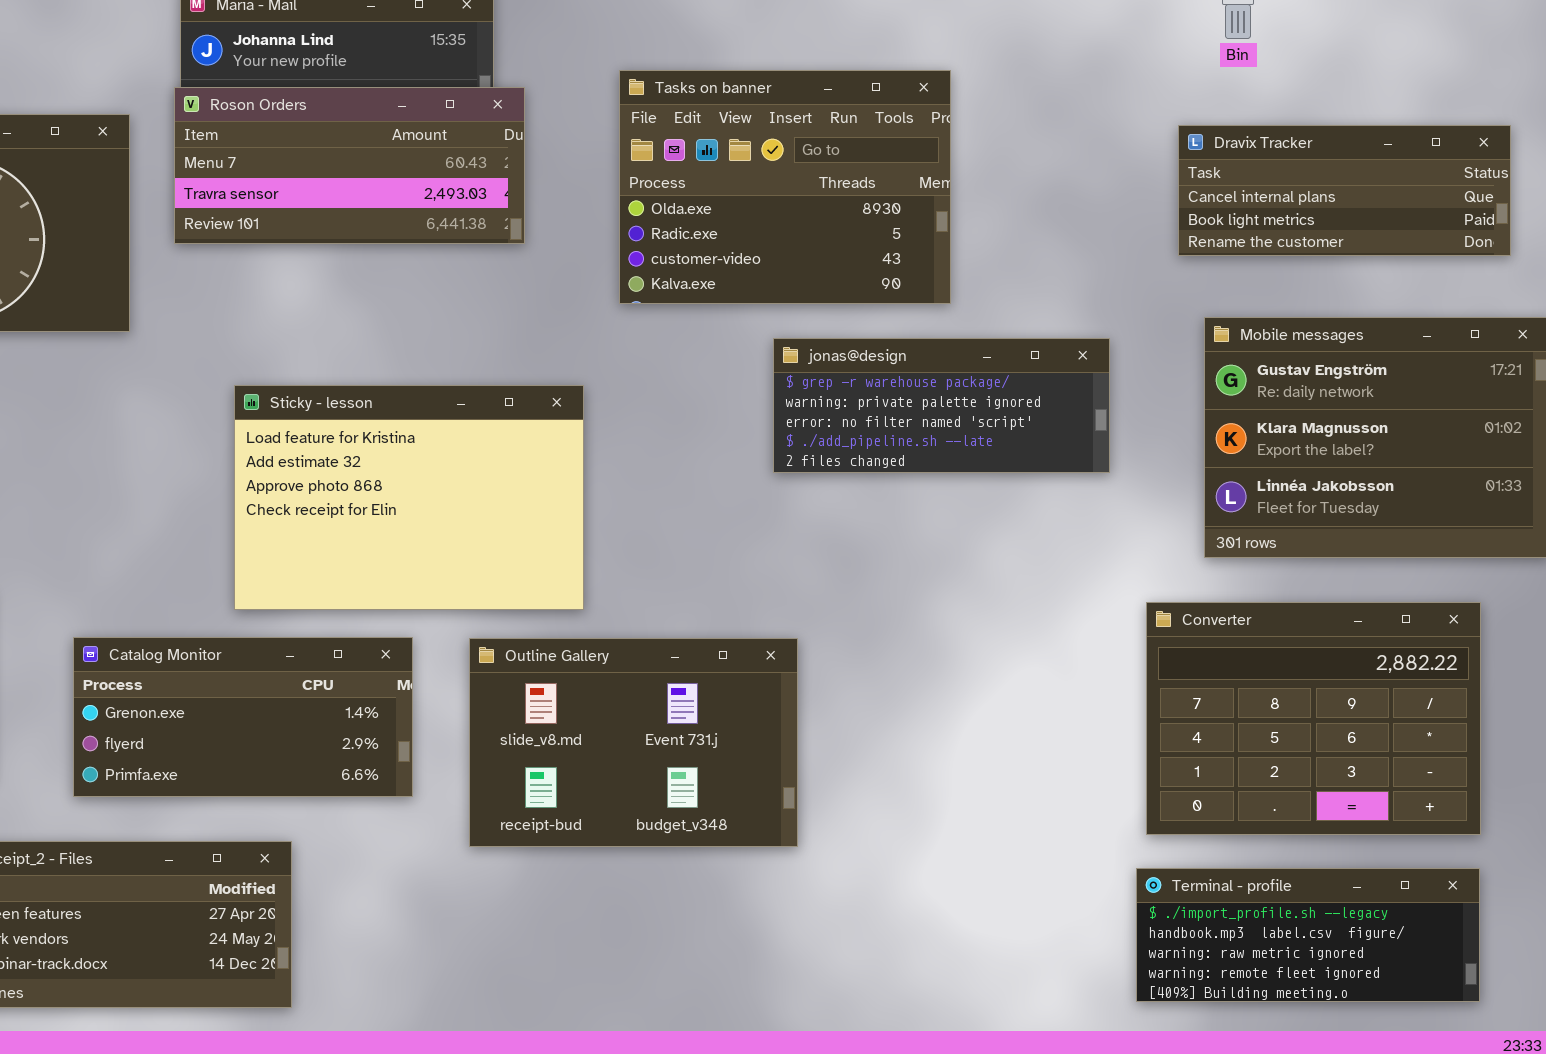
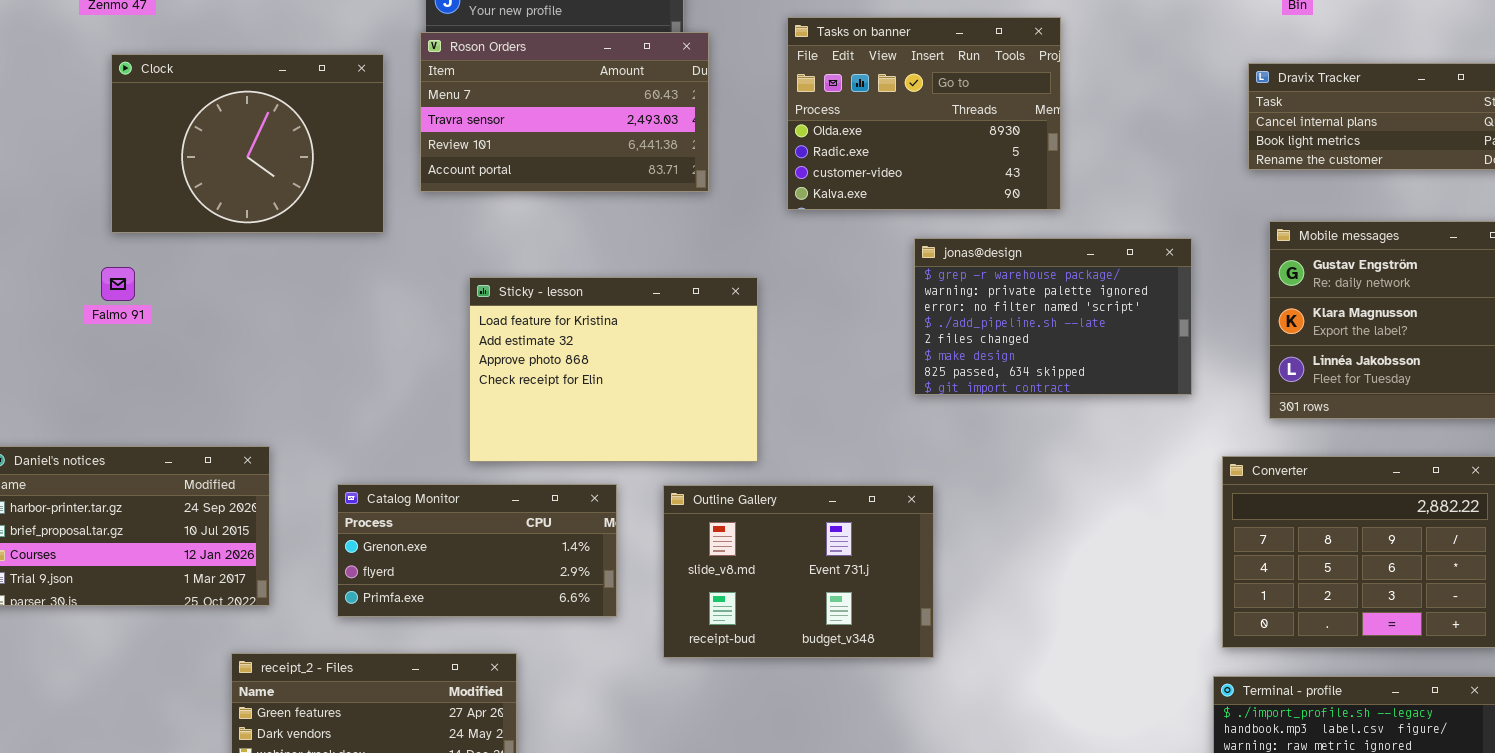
Roson Orders: [174,87,525,244] -> [420,32,709,192], resized
jonas@design: [773,338,1110,473] -> [914,238,1192,395], resized

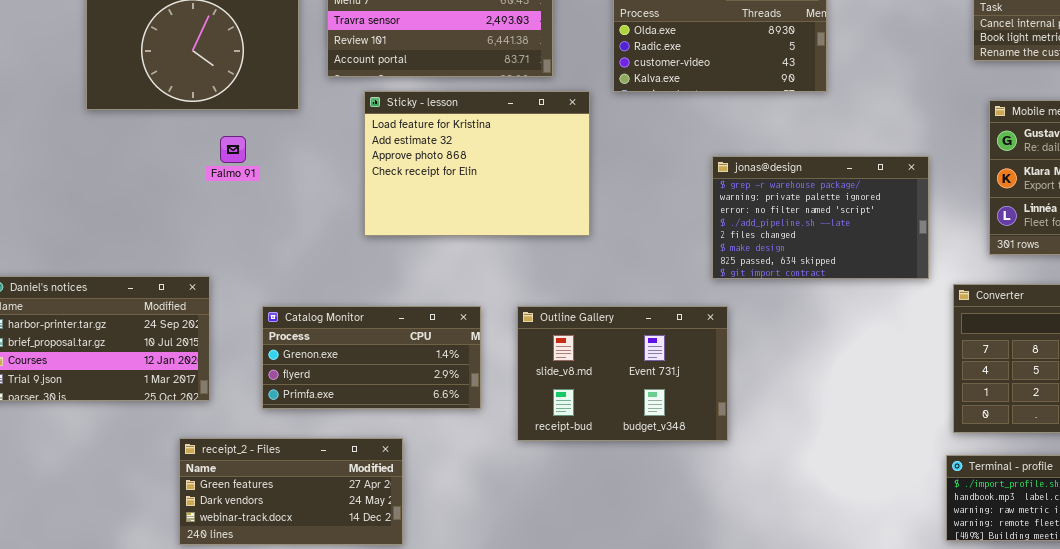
jonas@design: [914,238,1192,395] -> [712,156,929,279], moved
Falmo 91: [101,267,135,301] -> [220,136,246,163], moved
Sticky - lesson: [469,277,758,462] -> [364,91,590,236], moved

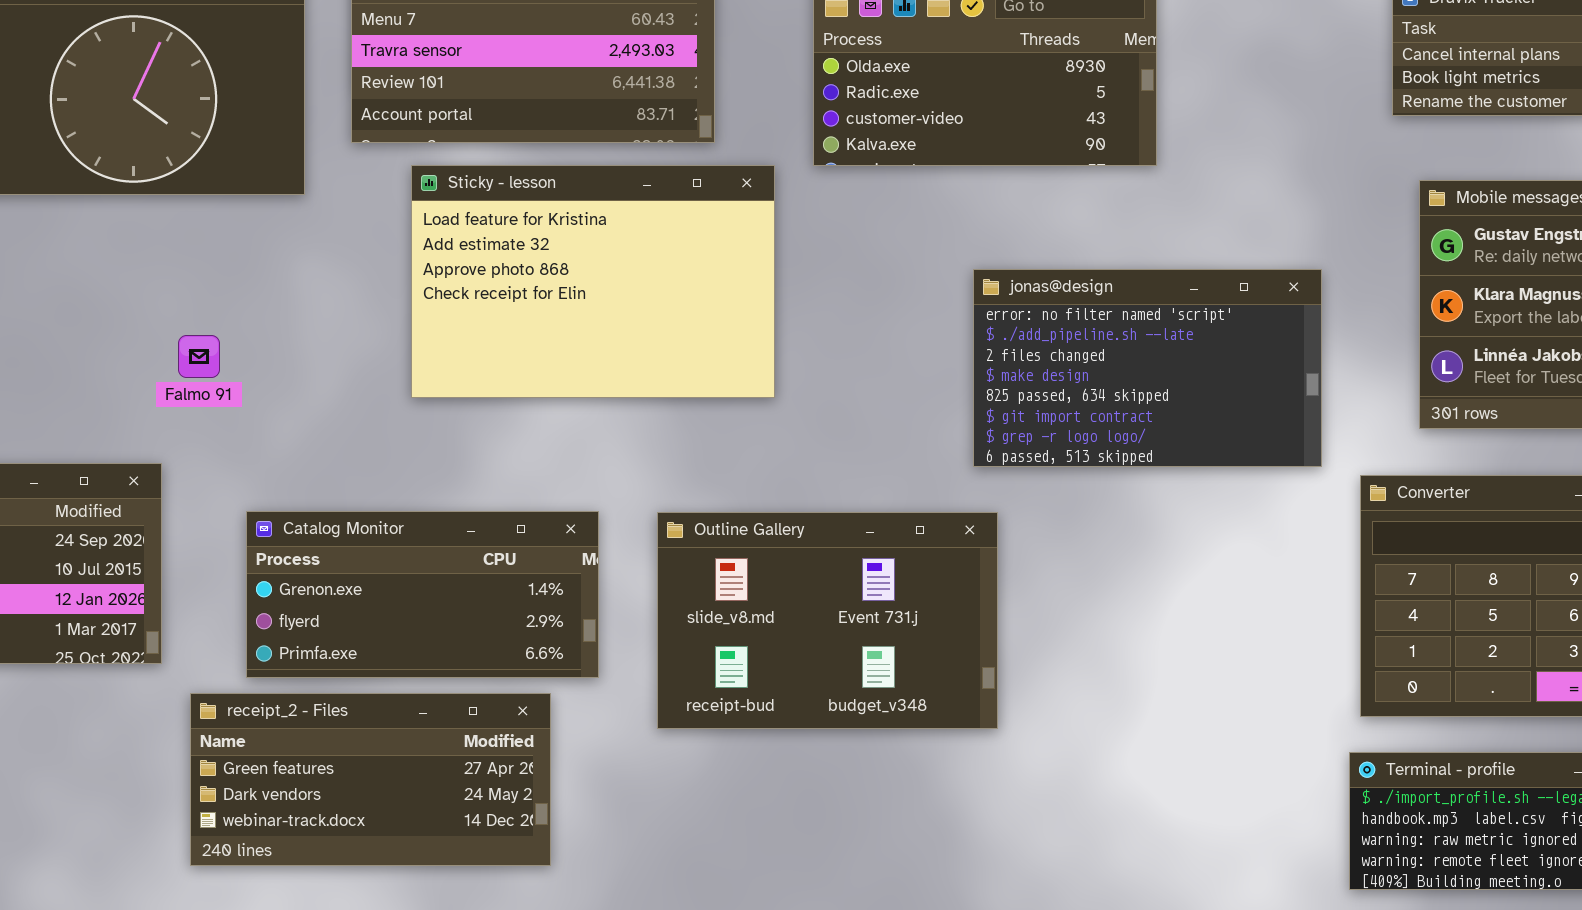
Falmo 91: [220,136,246,163] -> [178,335,220,378], moved
jonas@design: [712,156,929,279] -> [973,269,1322,467], scrolled down 2 rows
receipt_2 - Files: [179,438,403,545] -> [190,693,551,866], moved

